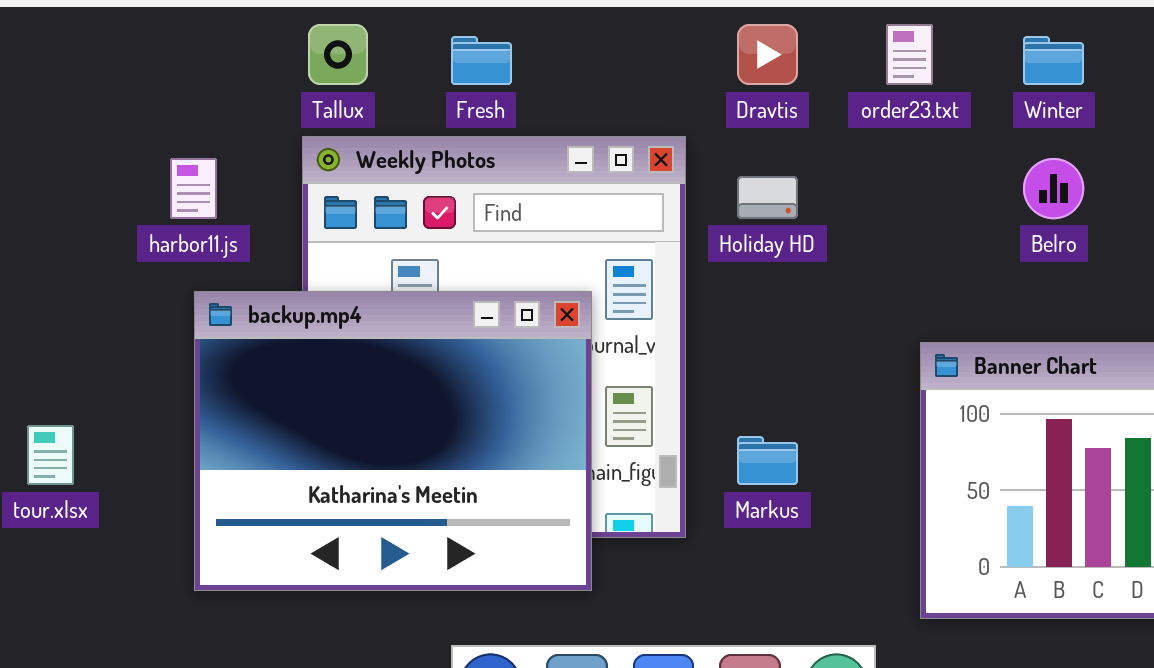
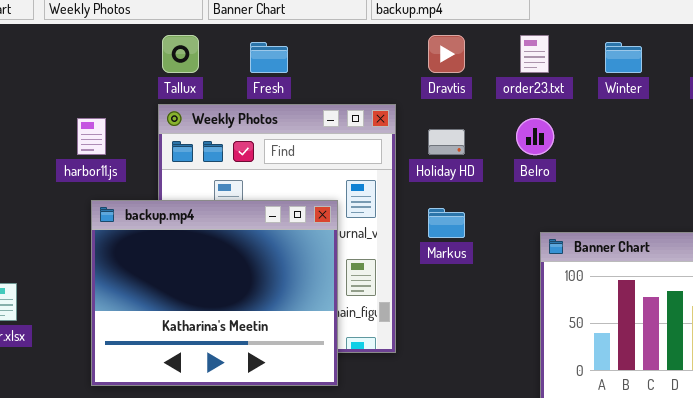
Belro: [1023,158,1084,219] -> [516,118,554,155], moved
Markus: [737,436,798,485] -> [428,208,465,238], moved

